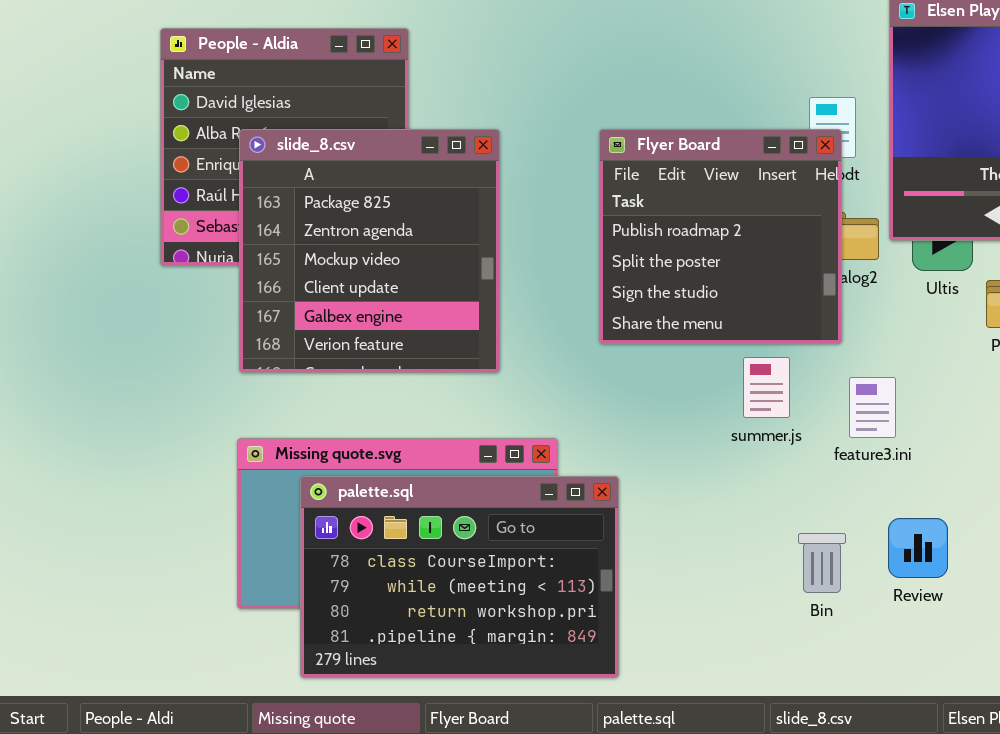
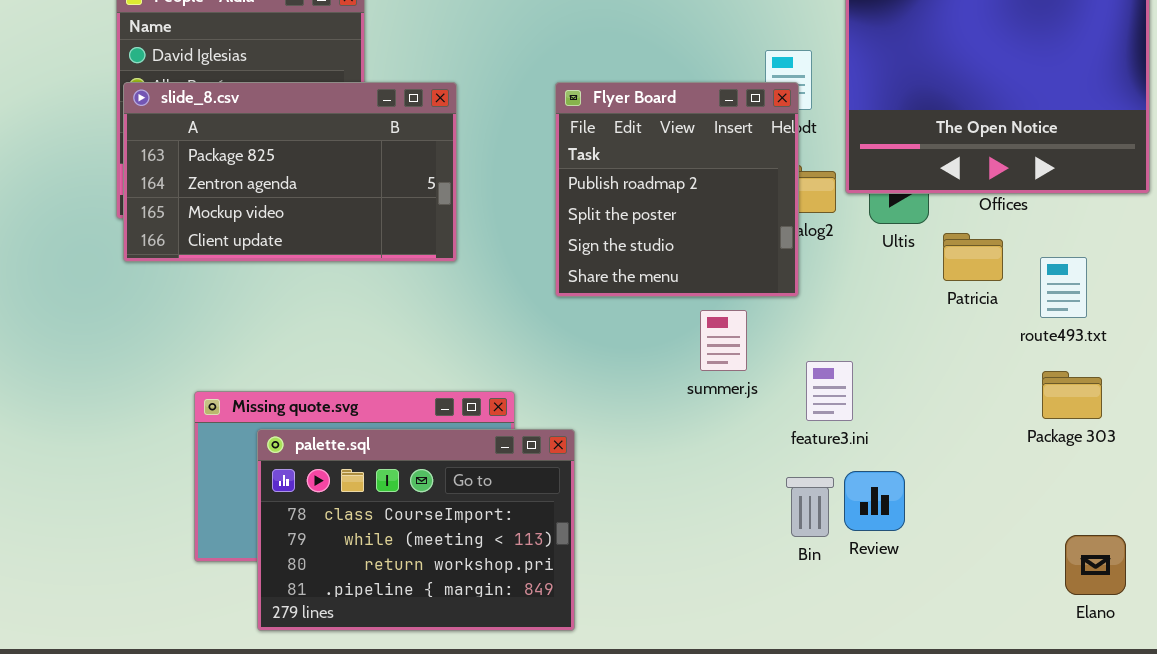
slide_8.csv: [239,129,500,373] -> [123,82,457,262], resized
feature3.ini: [849,377,896,438] -> [806,361,853,421], moved
Bin: [798,533,846,593] -> [786,477,834,537], moved

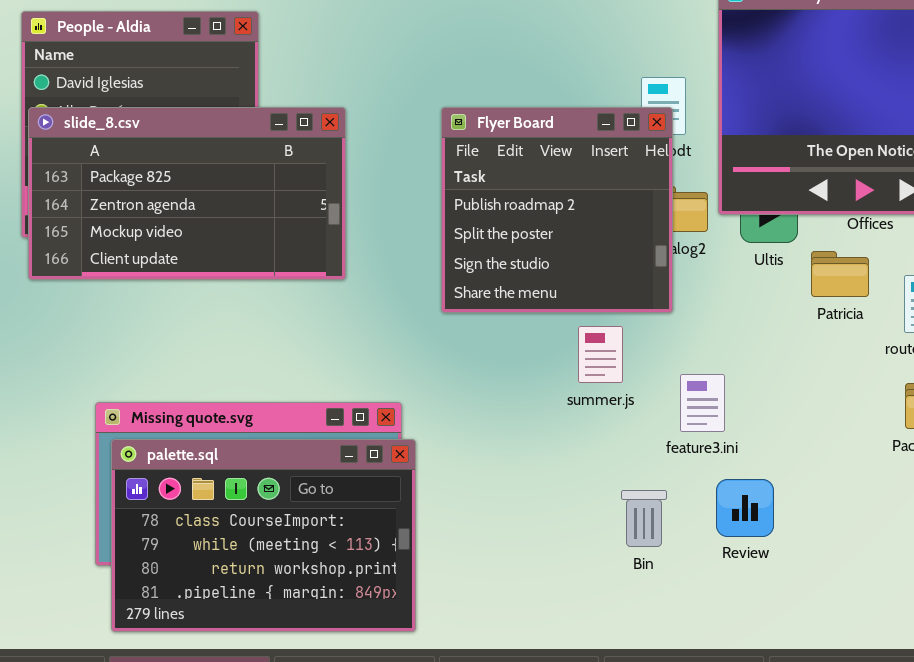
palette.sql: [257,429,575,631] -> [111,439,416,632], moved
Bin: [786,477,834,537] -> [621,490,667,547], moved

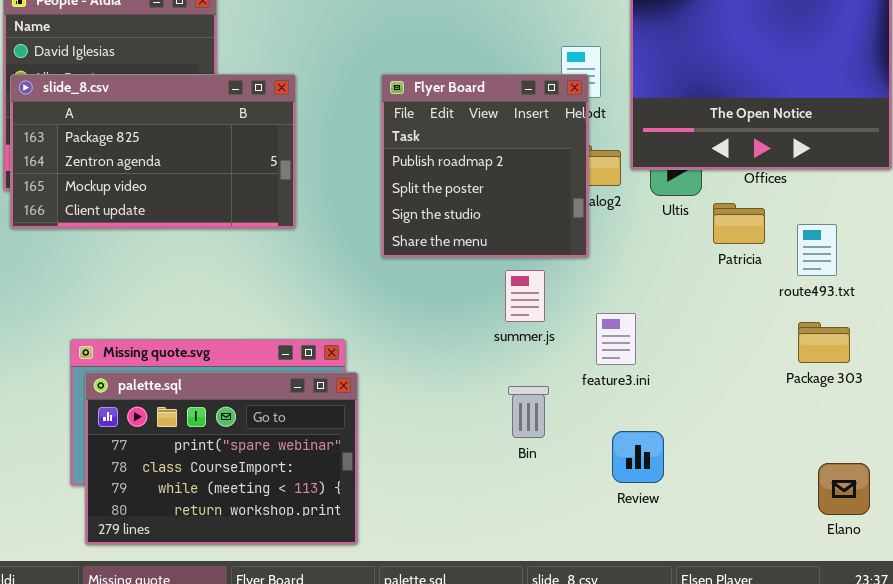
palette.sql: [111,439,416,632] -> [85,372,358,545], scrolled up 1 row
Review: [716,479,774,537] -> [612,431,664,483], moved
Bin: [621,490,667,547] -> [508,386,549,438], moved

